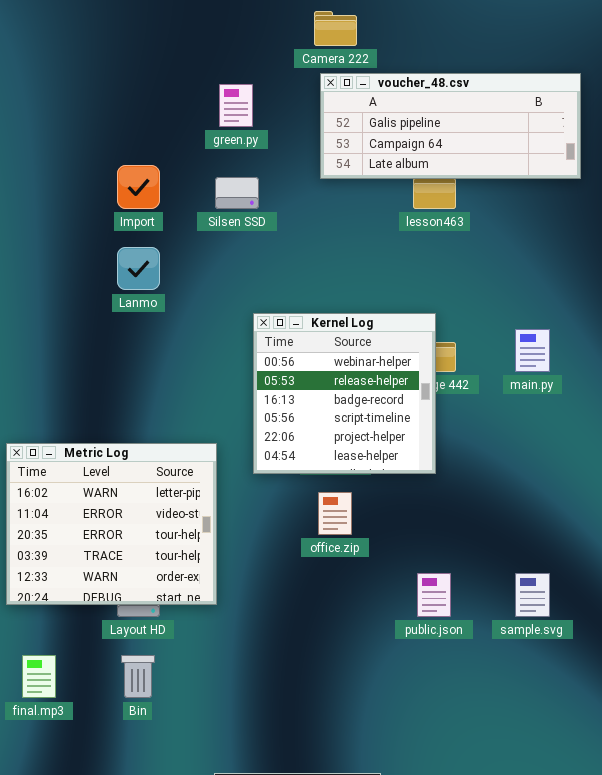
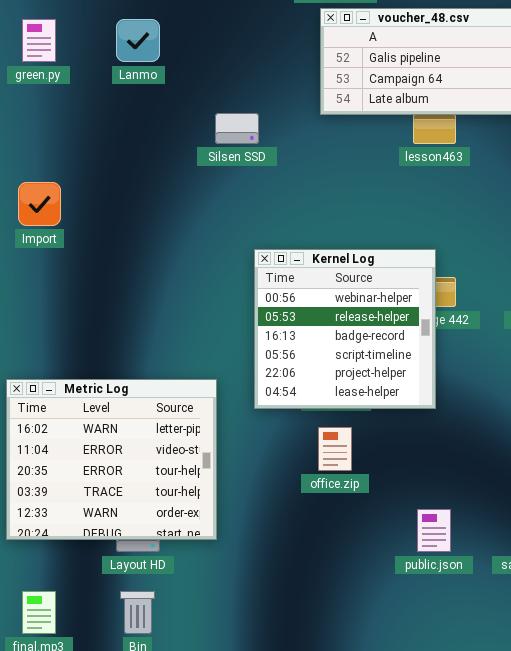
green.py: [219,84,253,127] -> [22,19,56,62], moved
Import: [117,165,160,209] -> [18,182,61,226], moved
Lanmo: [117,247,160,290] -> [116,19,160,62], moved

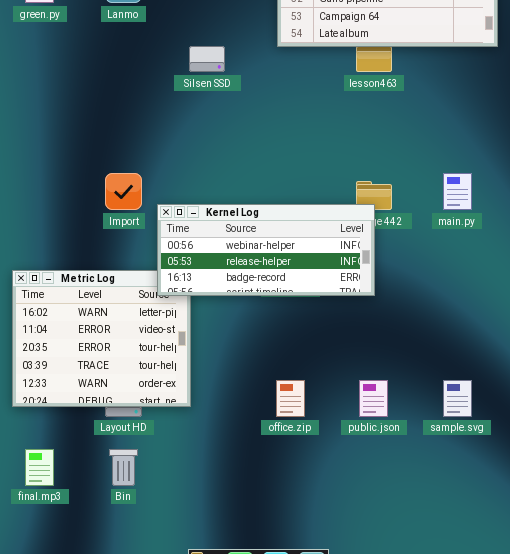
Import: [18,182,61,226] -> [105,173,142,210], moved
Kernel Log: [254,249,436,409] -> [157,204,375,296], resized
office.zip: [318,427,352,471] -> [276,380,305,417], moved

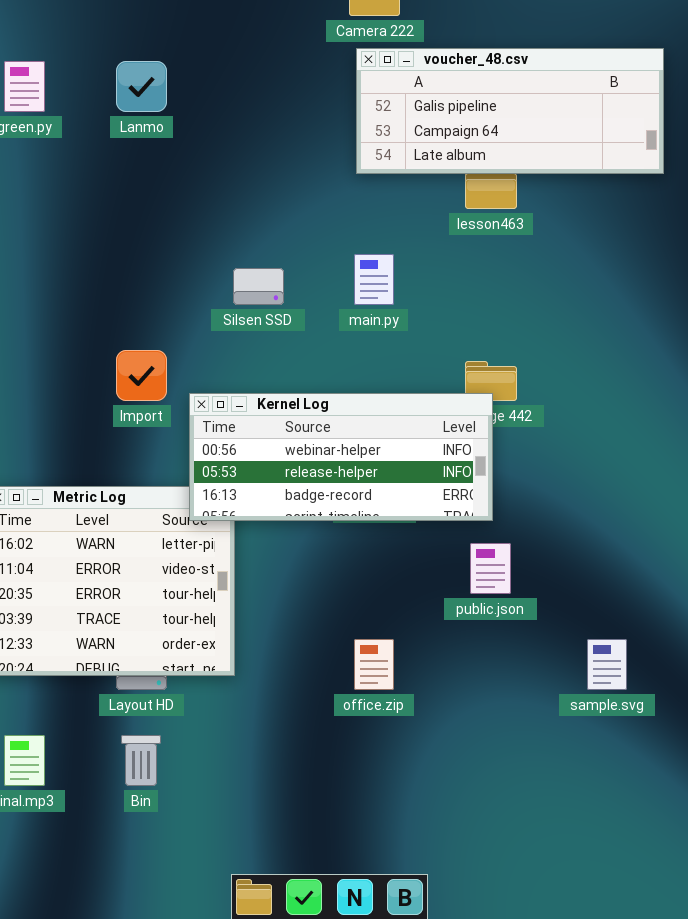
Silsen SSD: [189,46,225,72] -> [233,268,284,305], moved
main.py: [443,173,472,210] -> [354,254,394,305], moved
public.json: [359,380,388,417] -> [470,543,511,594], moved

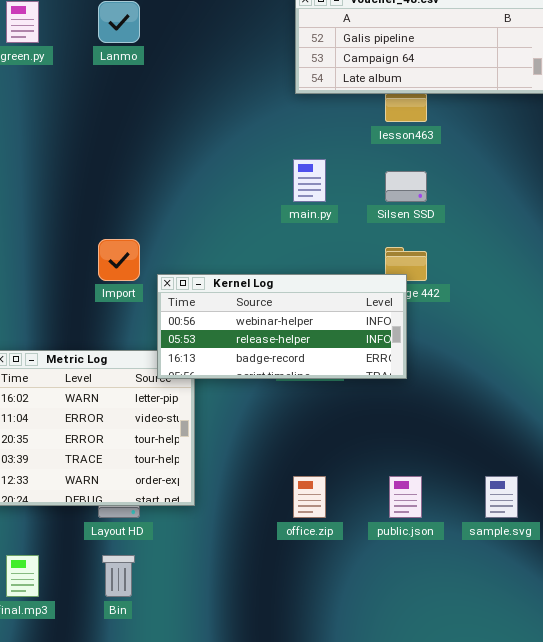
Silsen SSD: [233,268,284,305] -> [385,171,427,202], moved
public.json: [470,543,511,594] -> [389,476,422,518], moved

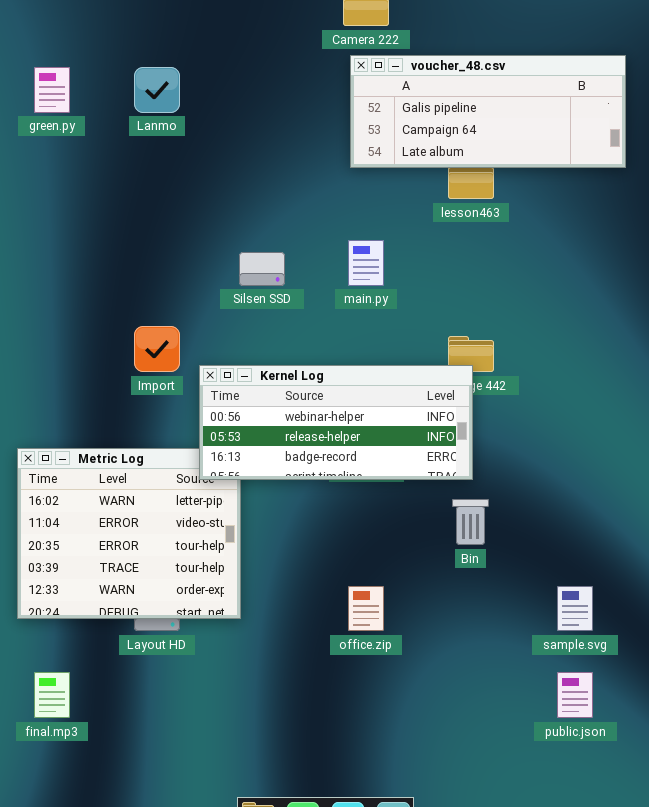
Silsen SSD: [385,171,427,202] -> [239,252,285,286], moved
public.json: [389,476,422,518] -> [557,672,593,718], moved
Bin: [102,555,135,597] -> [452,499,489,545], moved

